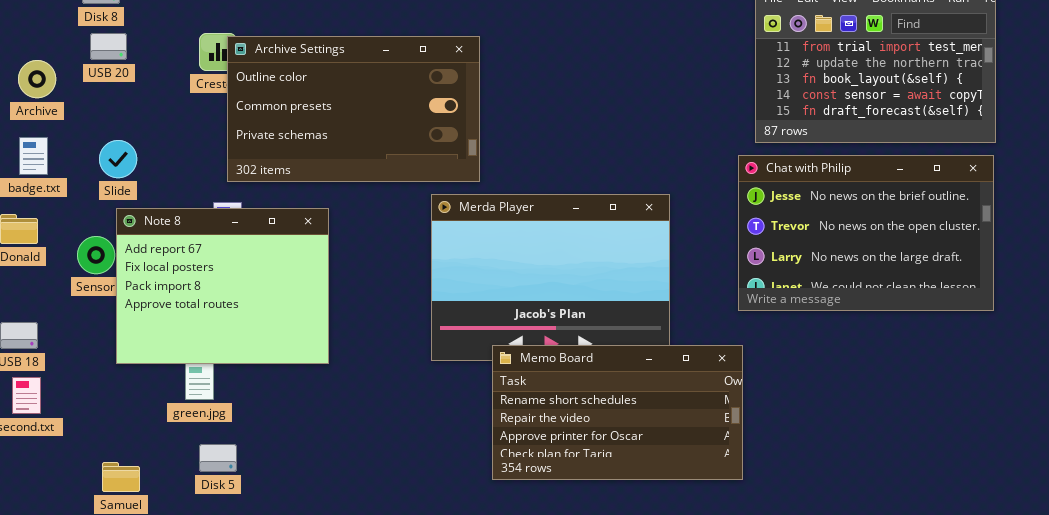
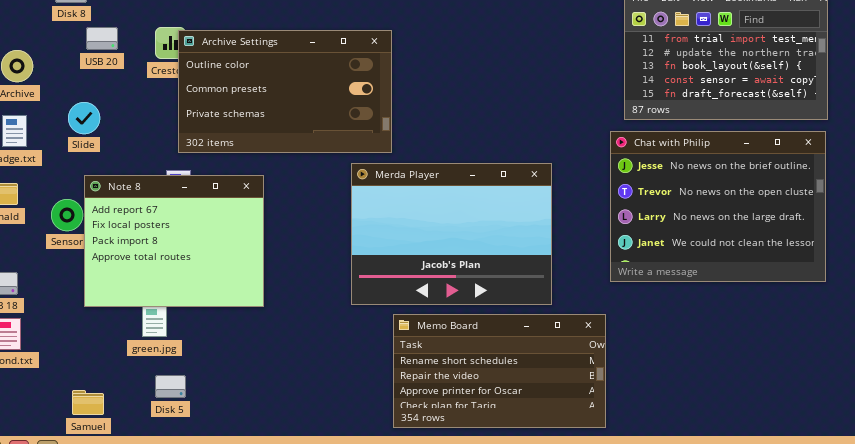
USB 20: [90,33,127,60] -> [86,27,118,50], moved
Slide: [99,140,137,178] -> [68,102,100,134], moved
Chat with Philip: [738,155,994,311] -> [610,131,826,282], resized
Memo Board: [492,345,743,480] -> [393,314,606,428], moved

